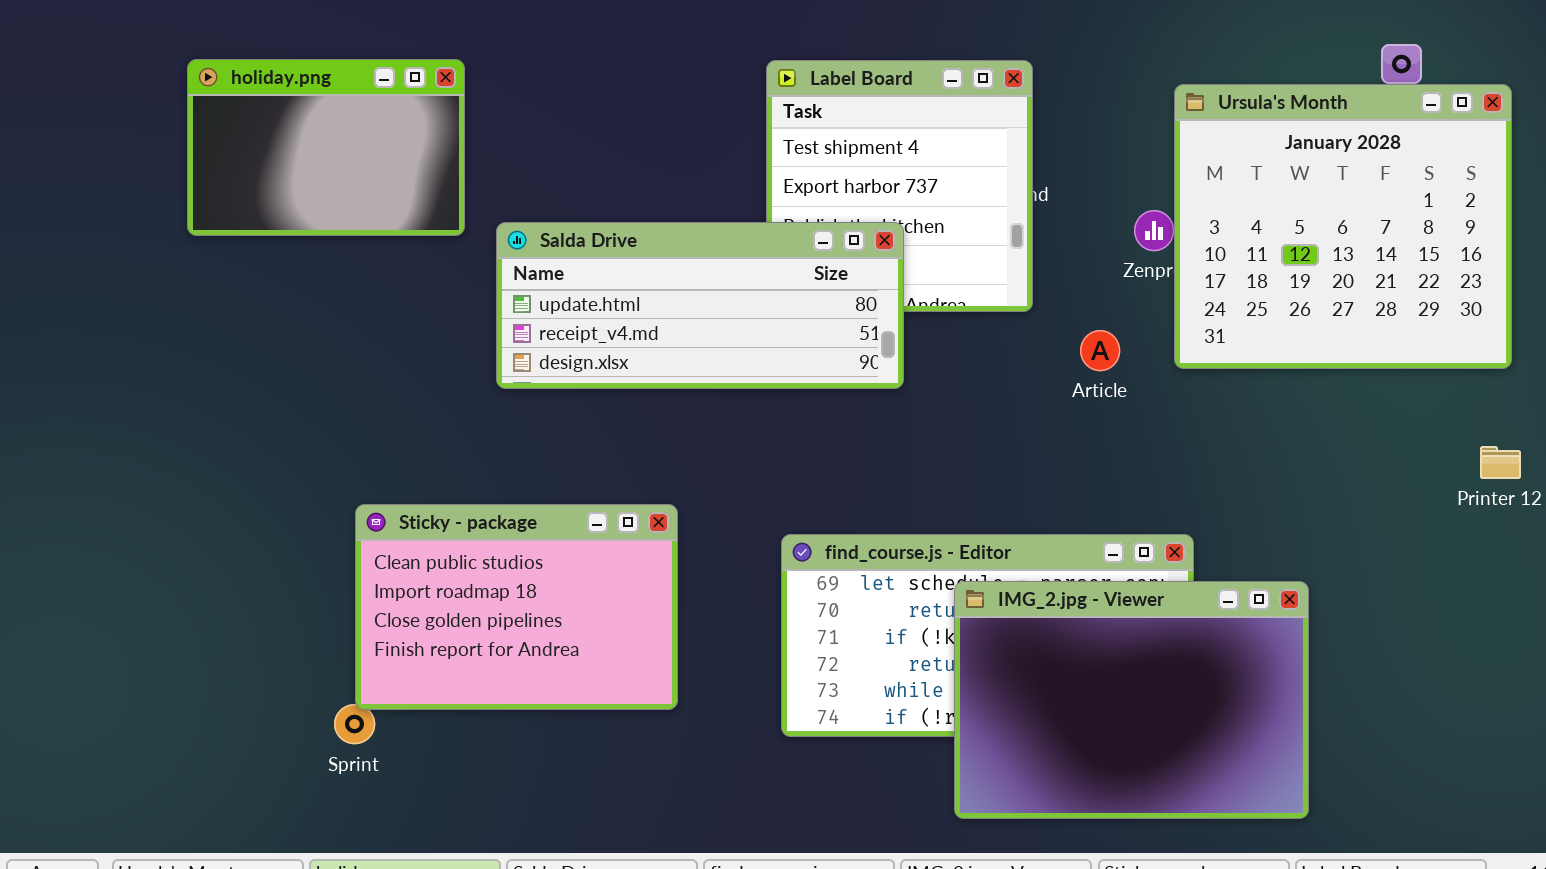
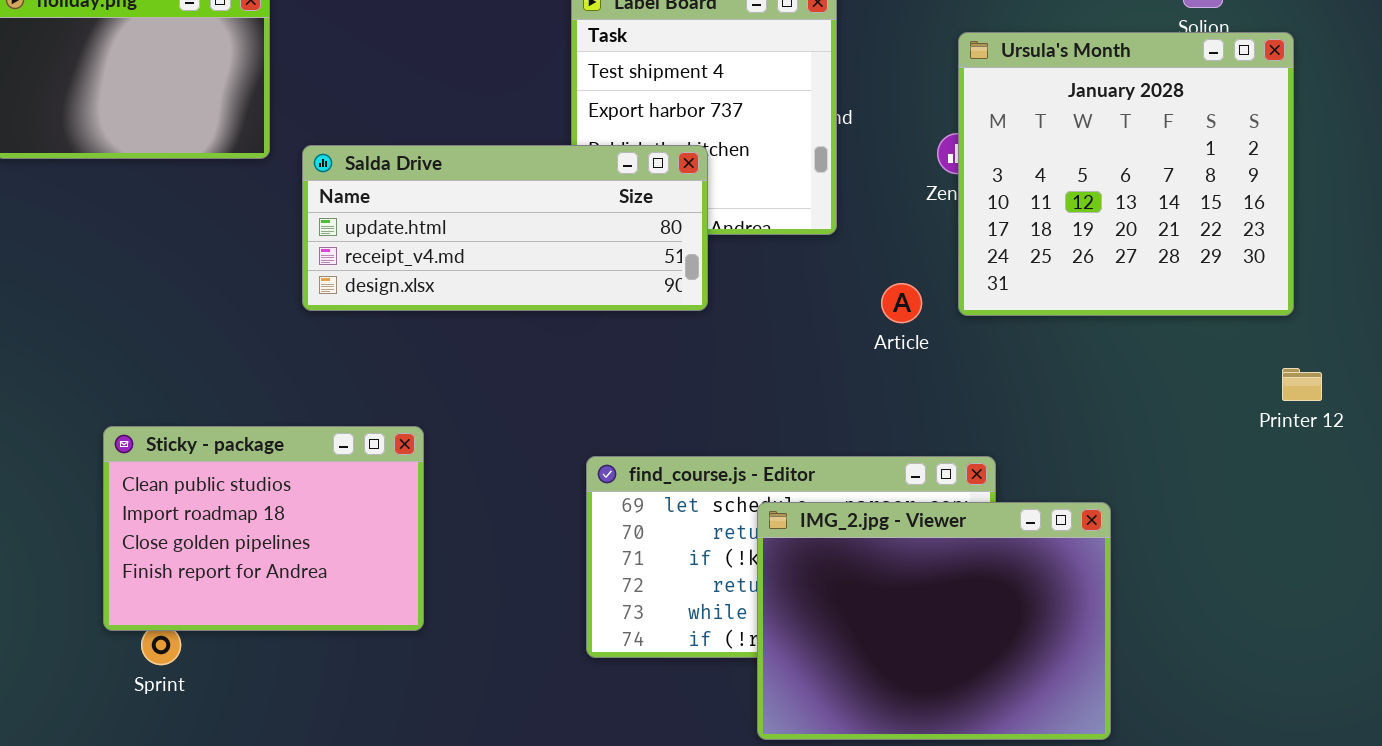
Ursula's Month: [1174,84,1512,369] -> [958,32,1294,316], moved
Article: [1080,330,1120,371] -> [881,283,922,323], moved
Sticky - package: [355,504,678,710] -> [103,426,424,631], moved

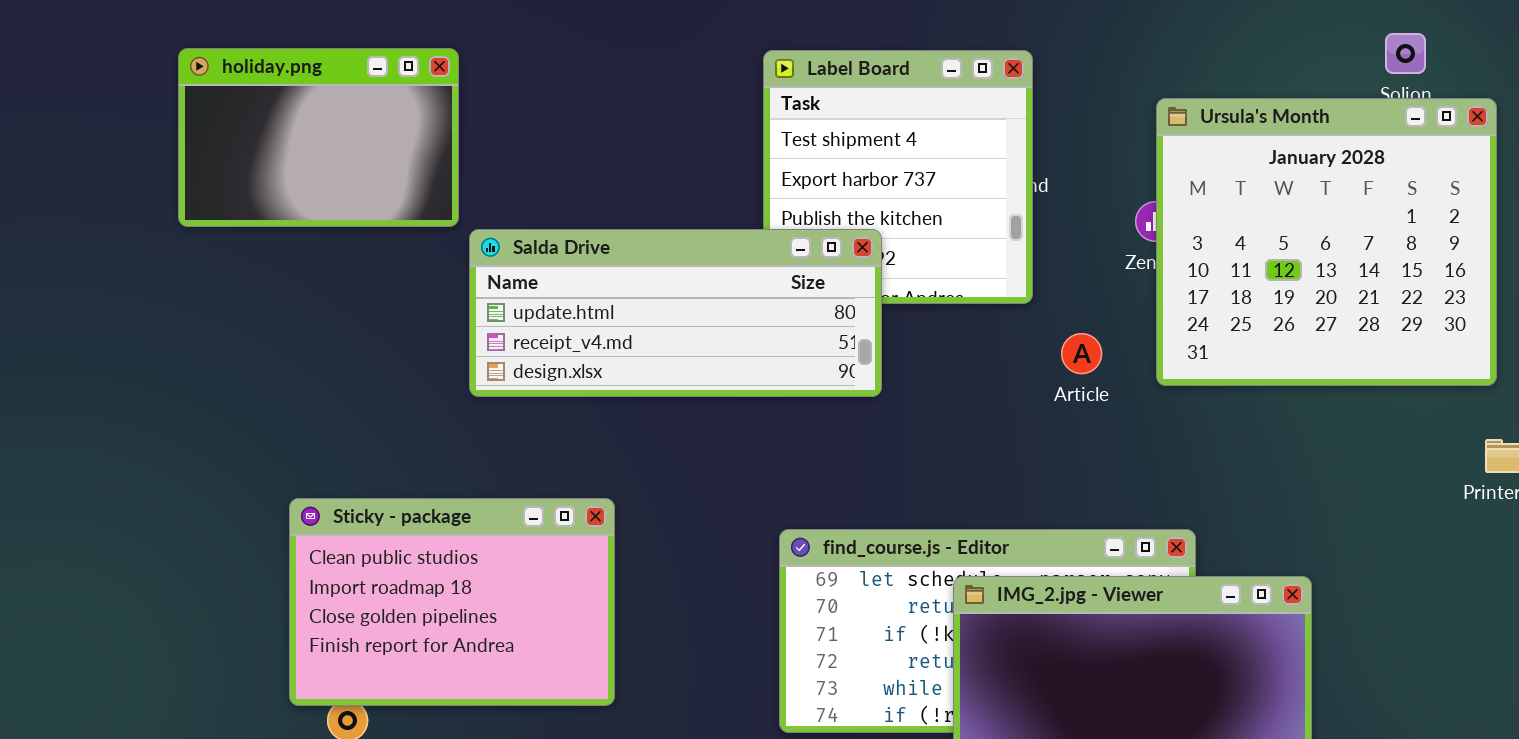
Salda Drive: [302,145,708,311] -> [469,229,882,397], moved
Article: [881,283,922,323] -> [1061,333,1102,374], moved

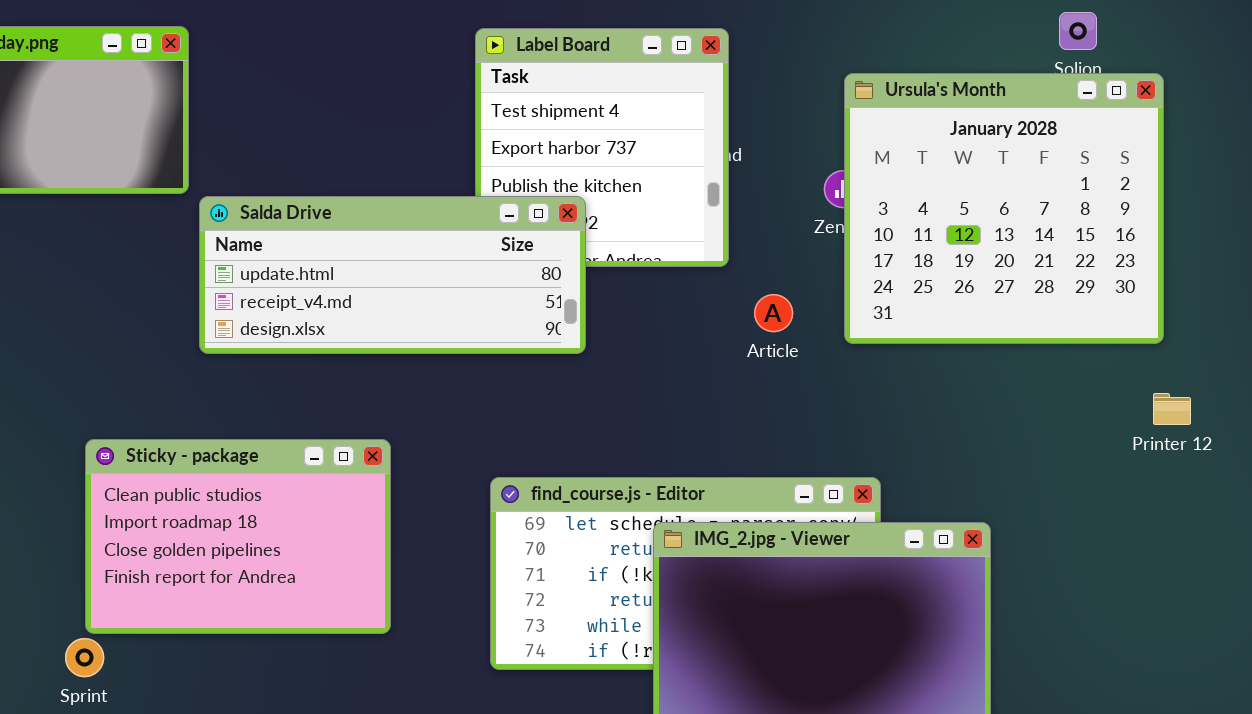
Sticky - package: [289,498,615,706] -> [85,439,391,634], moved

